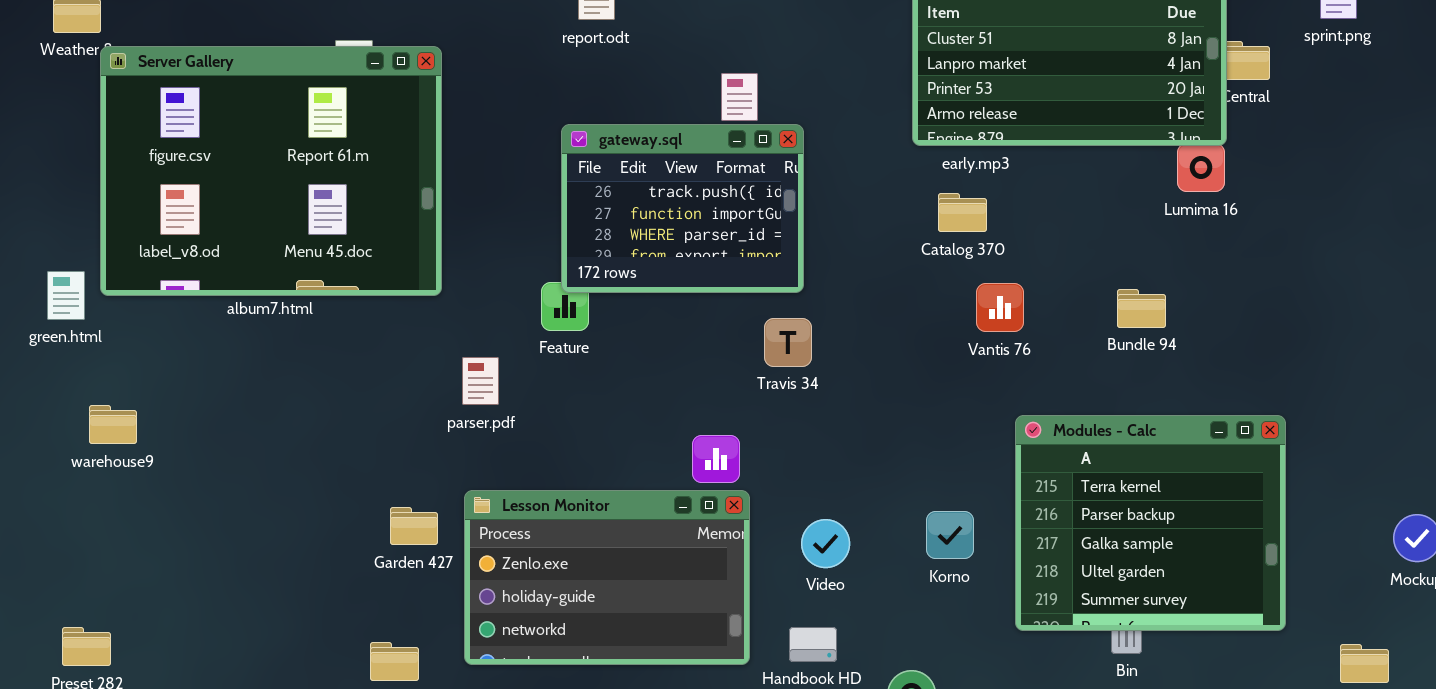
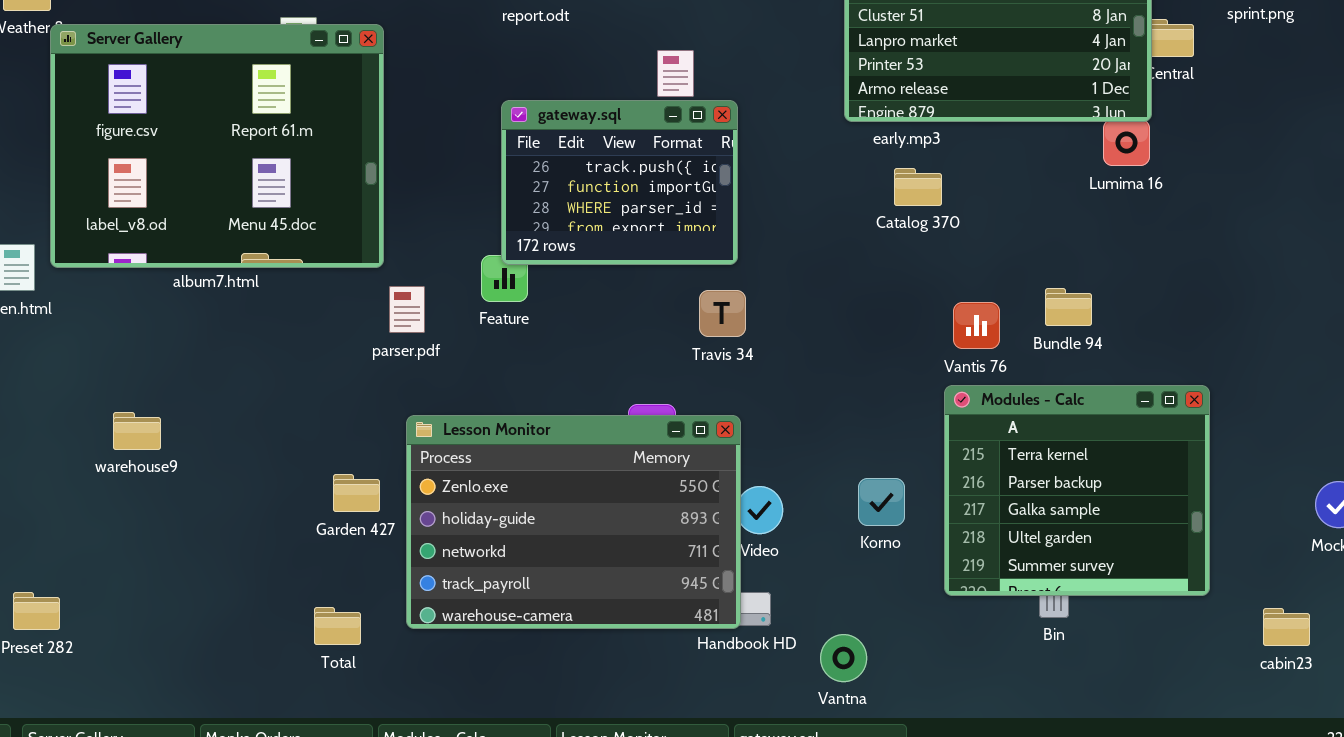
Catalog 370: [938,193,987,232] -> [894,168,942,206], moved
Vantis 76: [976,283,1024,332] -> [953,302,1000,349], moved
Bundle 94: [1117,289,1166,328] -> [1045,288,1092,326], moved
parser.pdf: [462,357,499,405] -> [389,286,425,333], moved
warehouse9: [89,405,137,444] -> [113,412,161,450], moved
Lesson Monitor: [464,490,750,665] -> [406,415,741,629], resized

